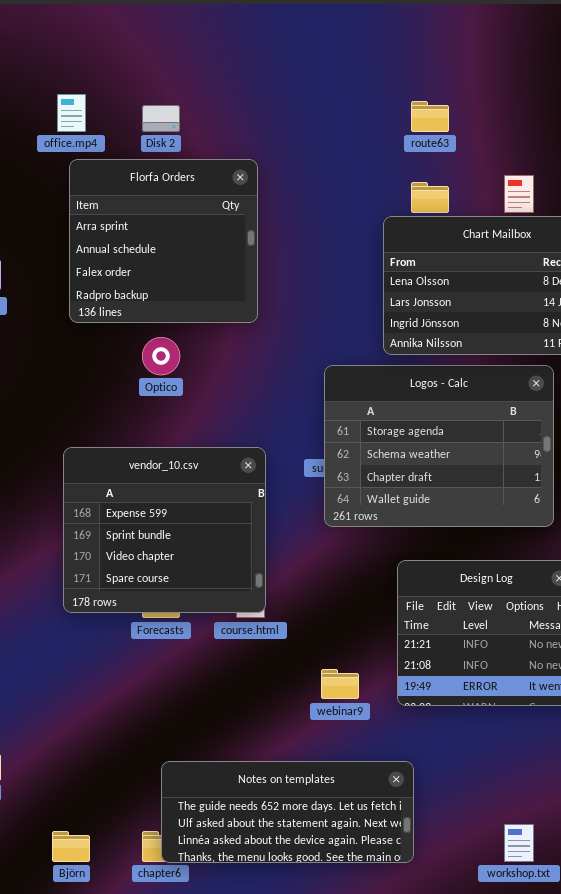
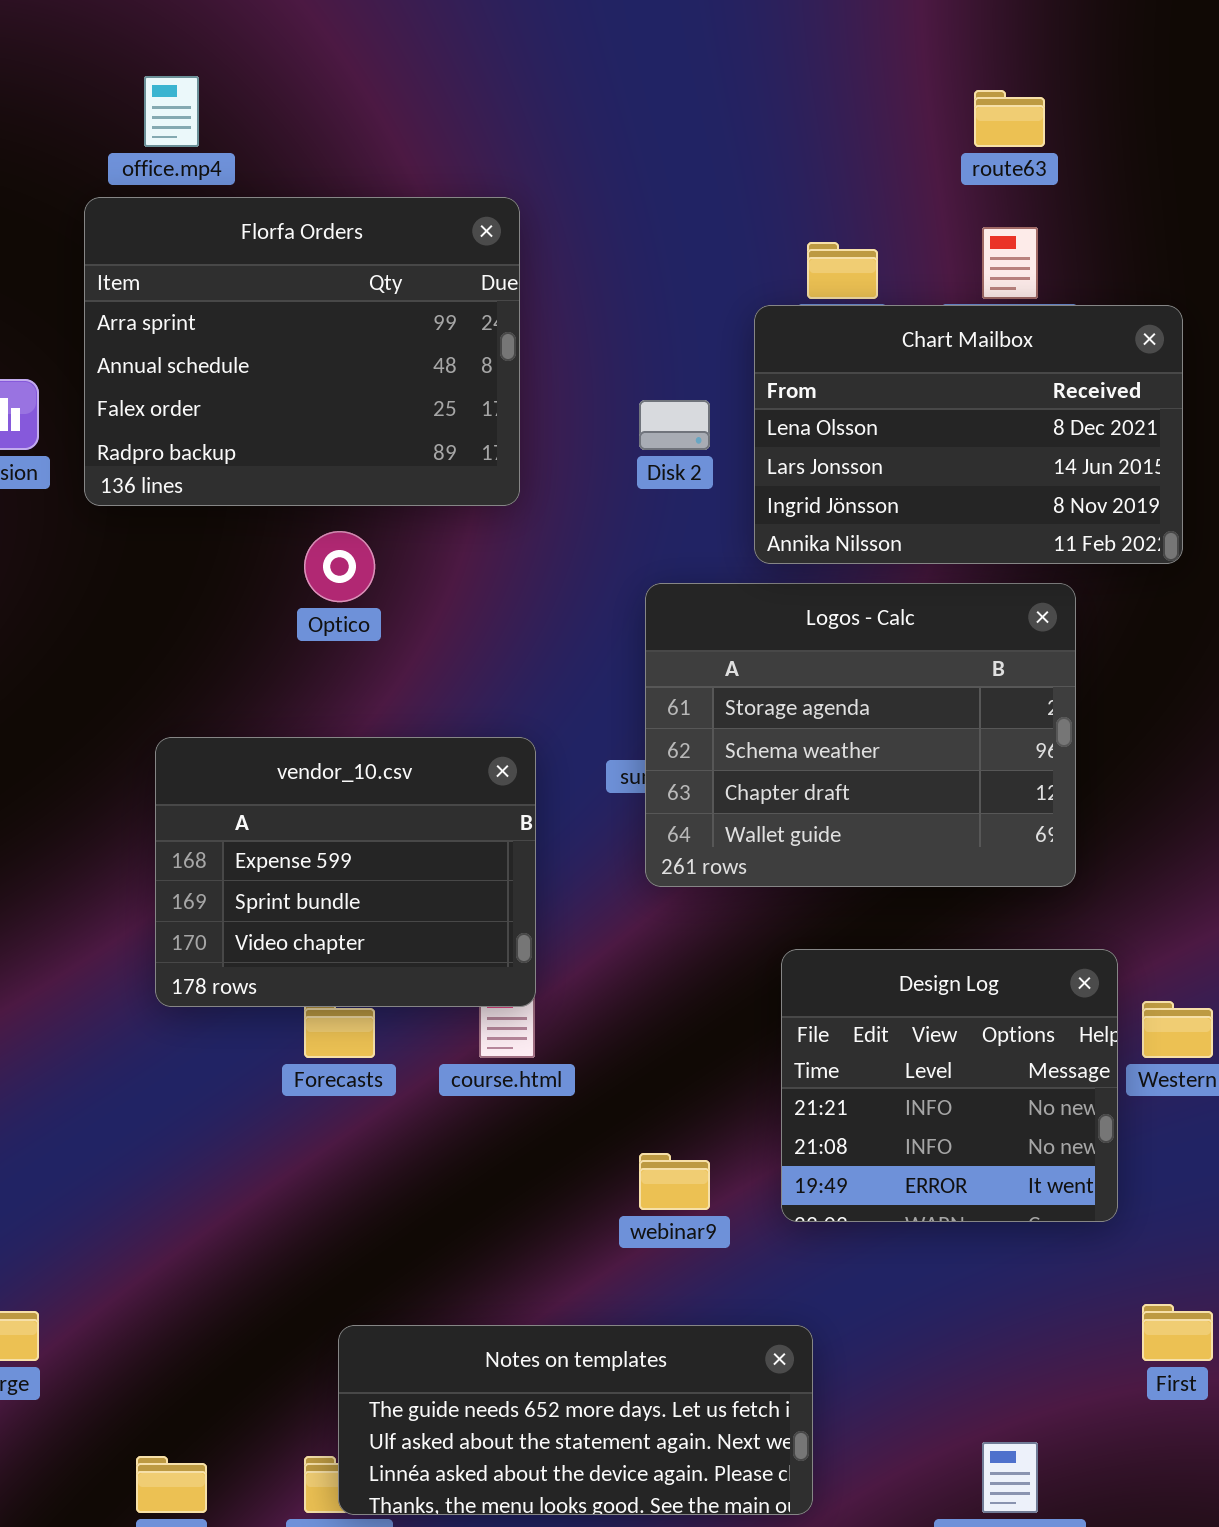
route63: [411,101,449,132] -> [974,90,1045,147], moved
Disk 2: [142,105,180,132] -> [639,400,710,450], moved
Florfa Orders: [69,159,258,323] -> [84,197,520,506], resized
vendor_10.csv: [63,447,266,613] -> [155,737,536,1007], resized

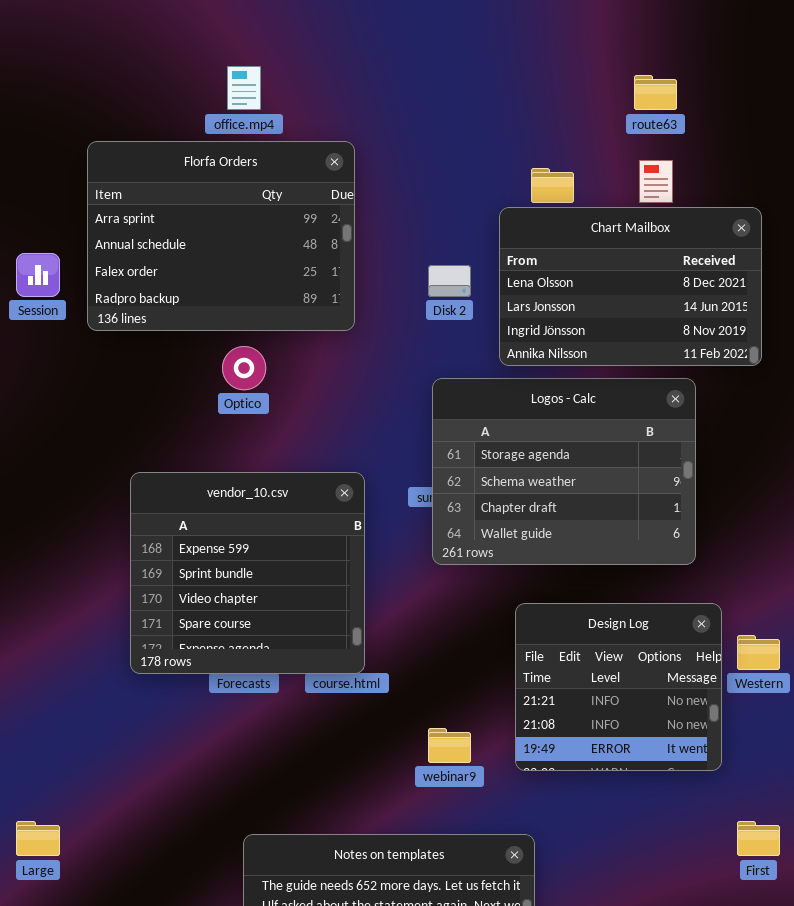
office.mp4: [144,76,199,147] -> [227,66,261,110], moved
vendor_10.csv: [155,737,536,1007] -> [130,472,365,674], resized

